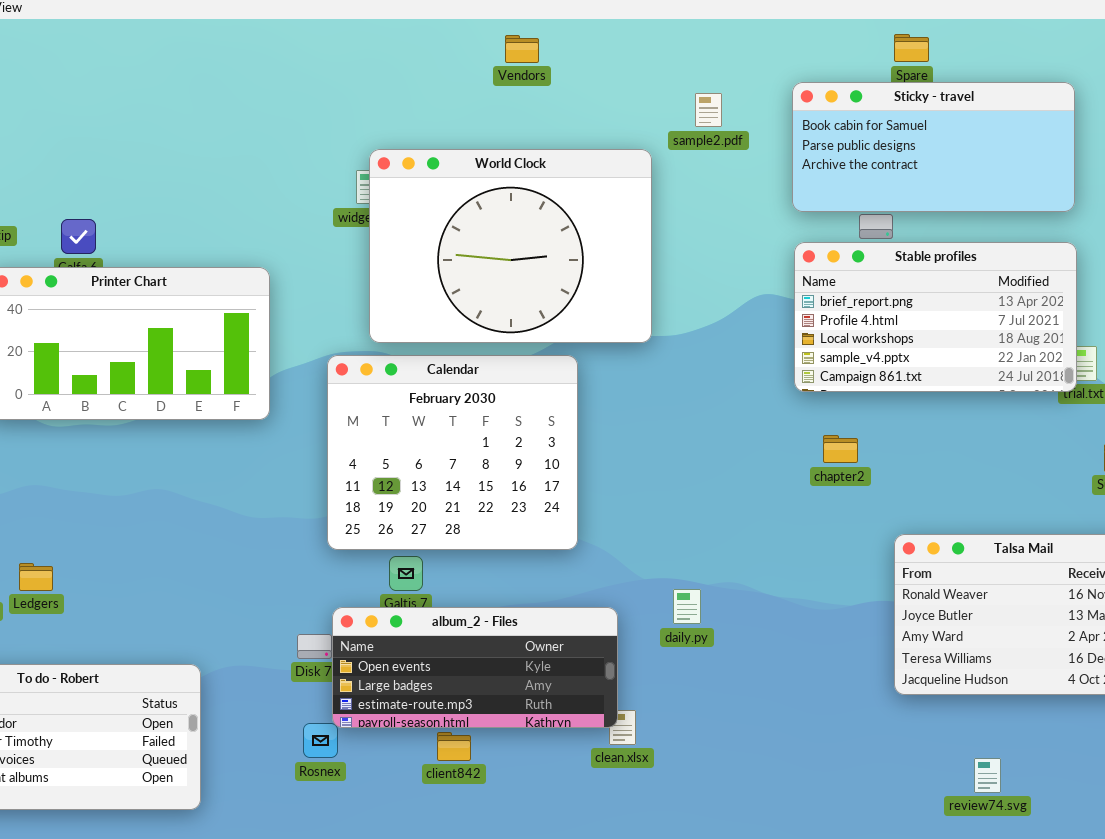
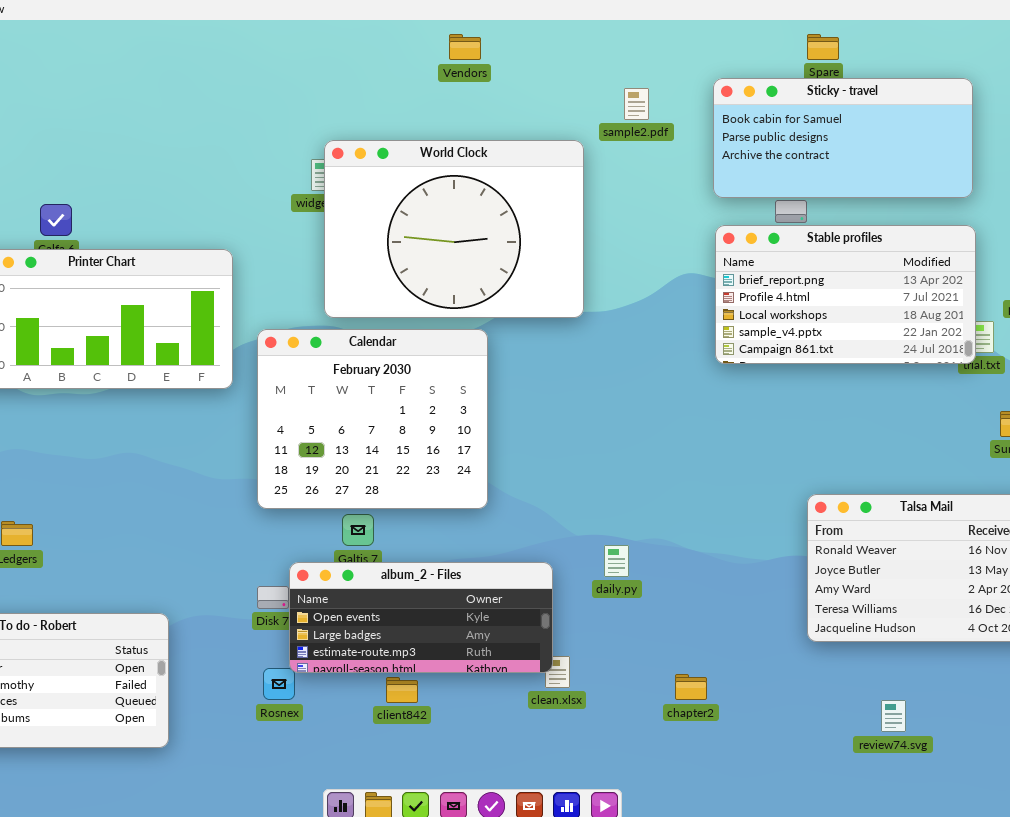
Calendar: [327,355,578,550] -> [257,329,488,509], moved
chapter2: [823,435,858,463] -> [675,674,707,700], moved

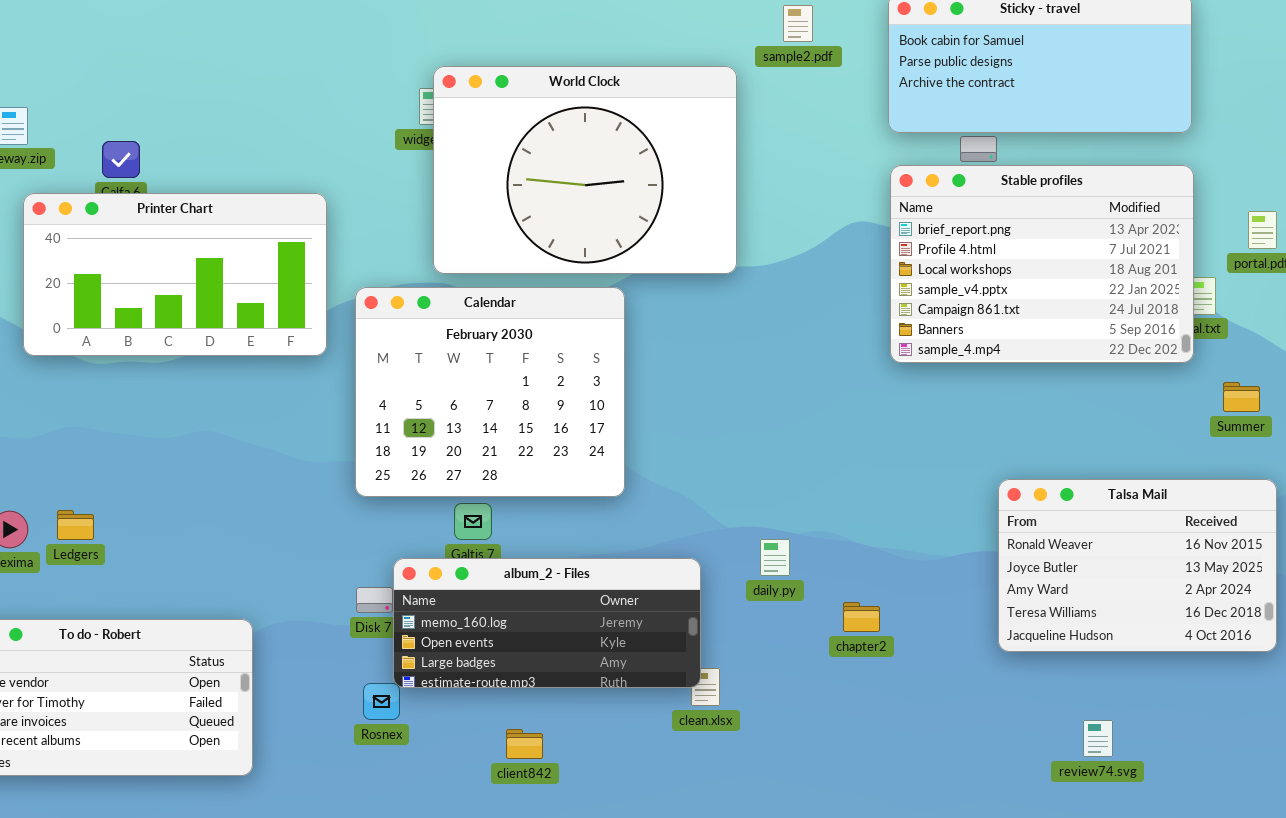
Stable profiles: [715,225,976,364] -> [890,165,1194,363], resized
album_2 - Files: [289,562,553,673] -> [393,558,701,688], scrolled up 1 row
chapter2: [675,674,707,700] -> [843,602,880,632], moved
client842: [386,677,418,703] -> [506,729,543,759], moved

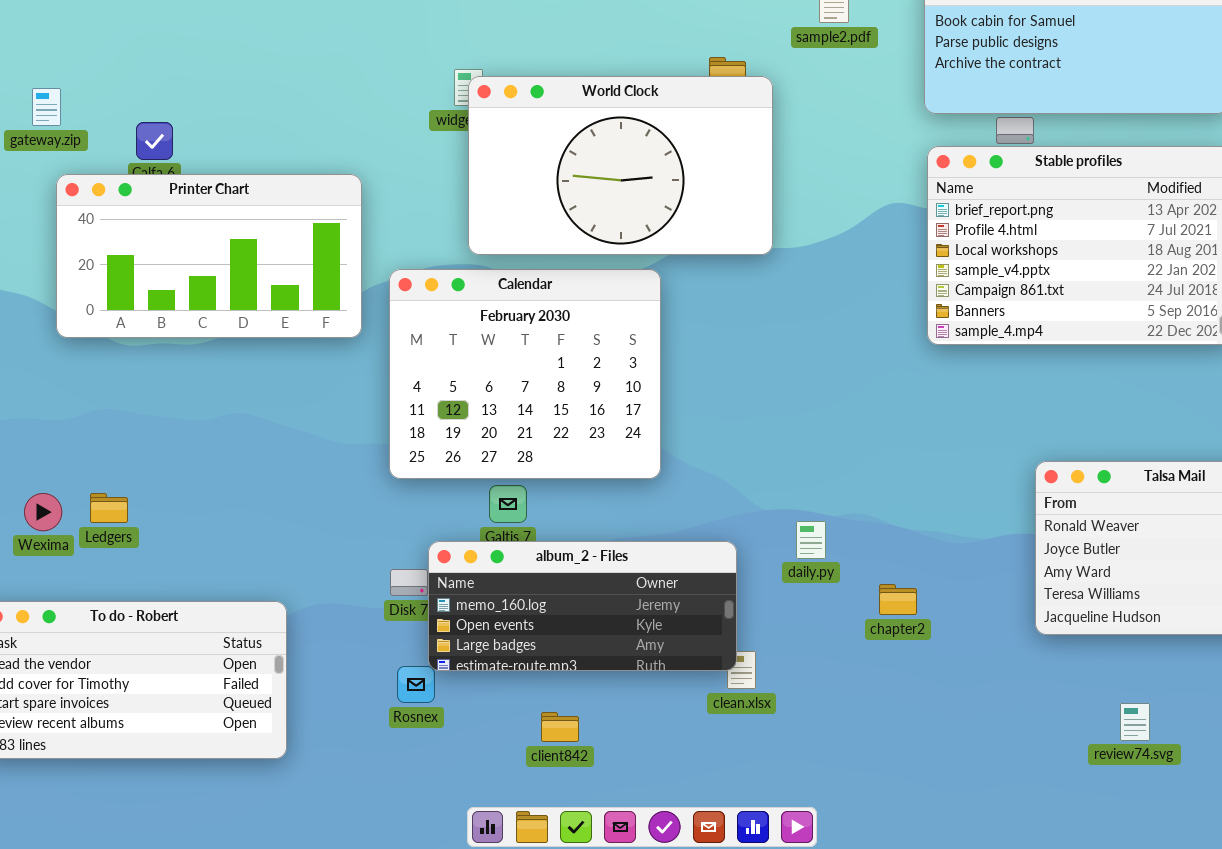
World Clock: [433,66,737,274] -> [468,76,773,255], resized

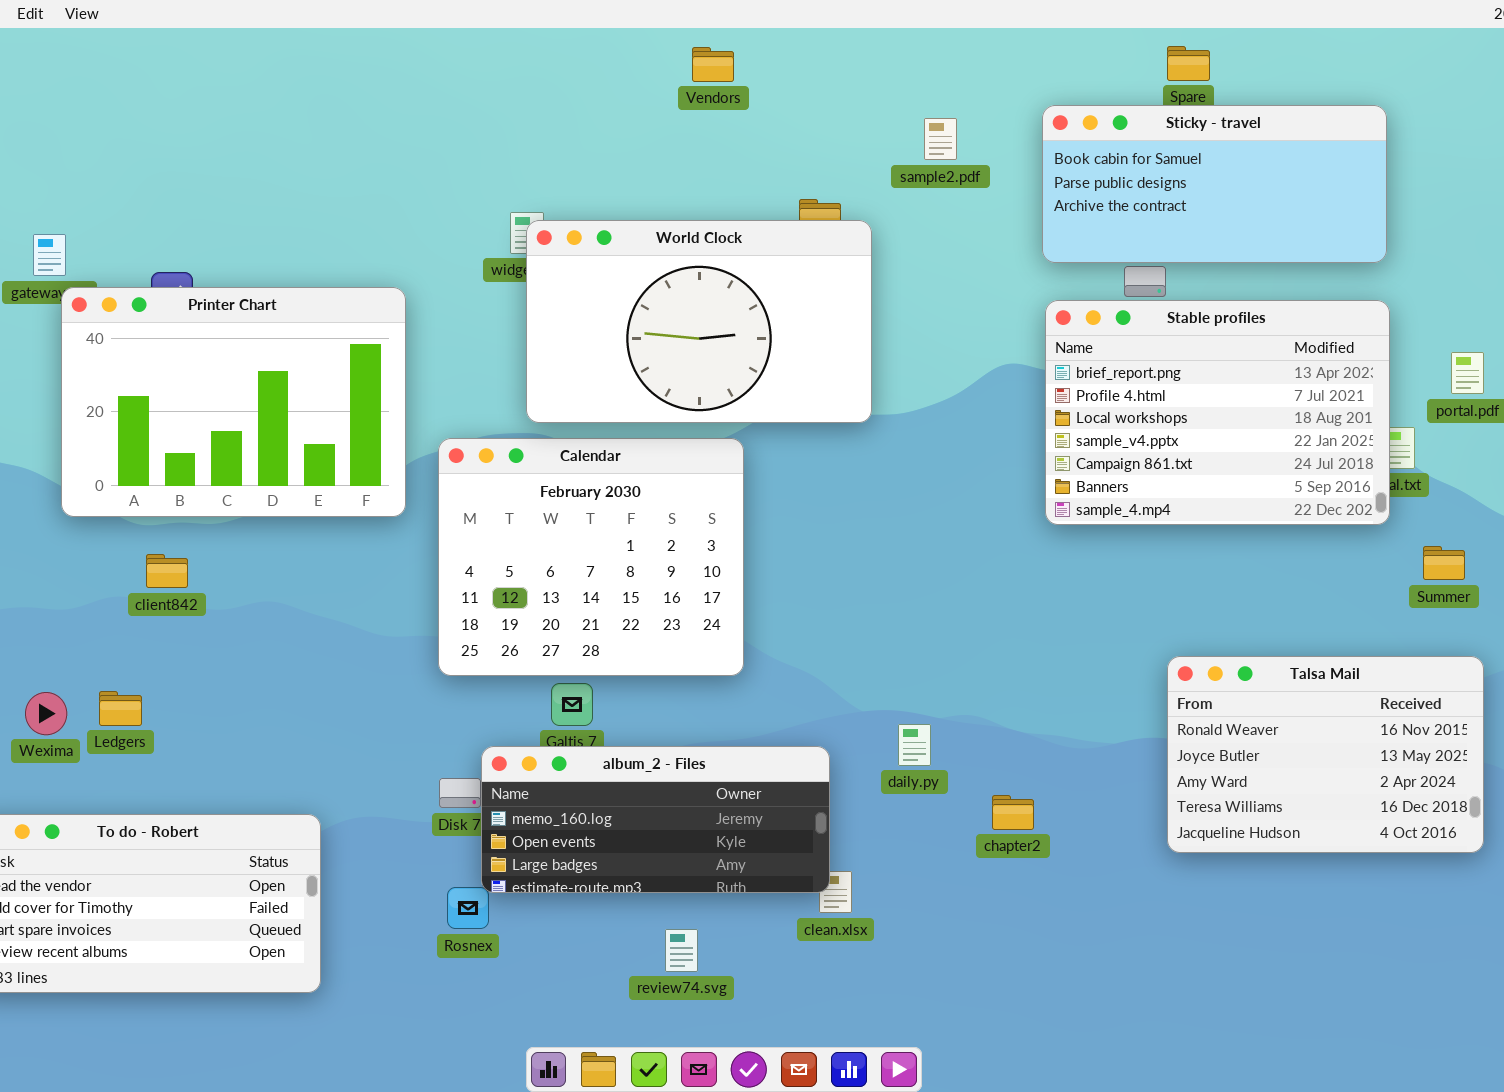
Printer Chart: [56,174,362,338] -> [61,287,406,517], resized
review74.svg: [1120,703,1150,741] -> [665,929,698,972], moved
client842: [541,712,579,742] -> [146,554,188,588], moved

